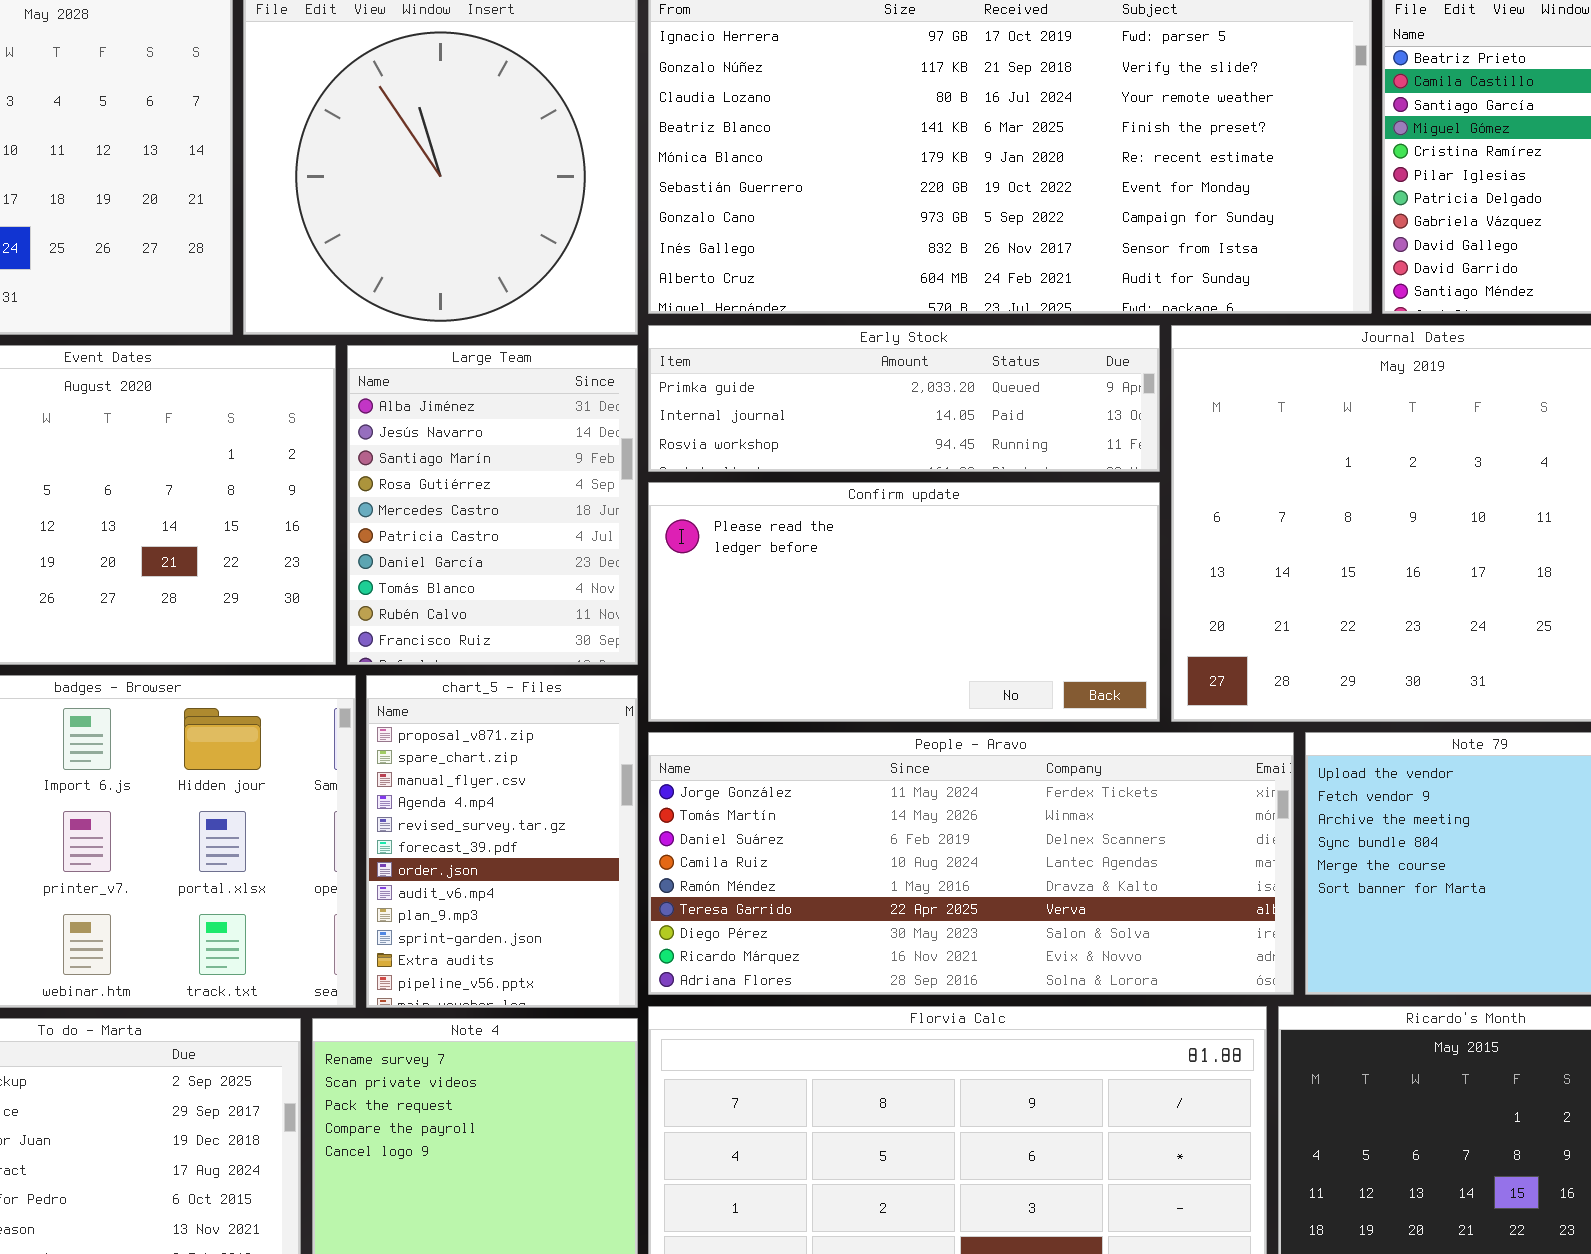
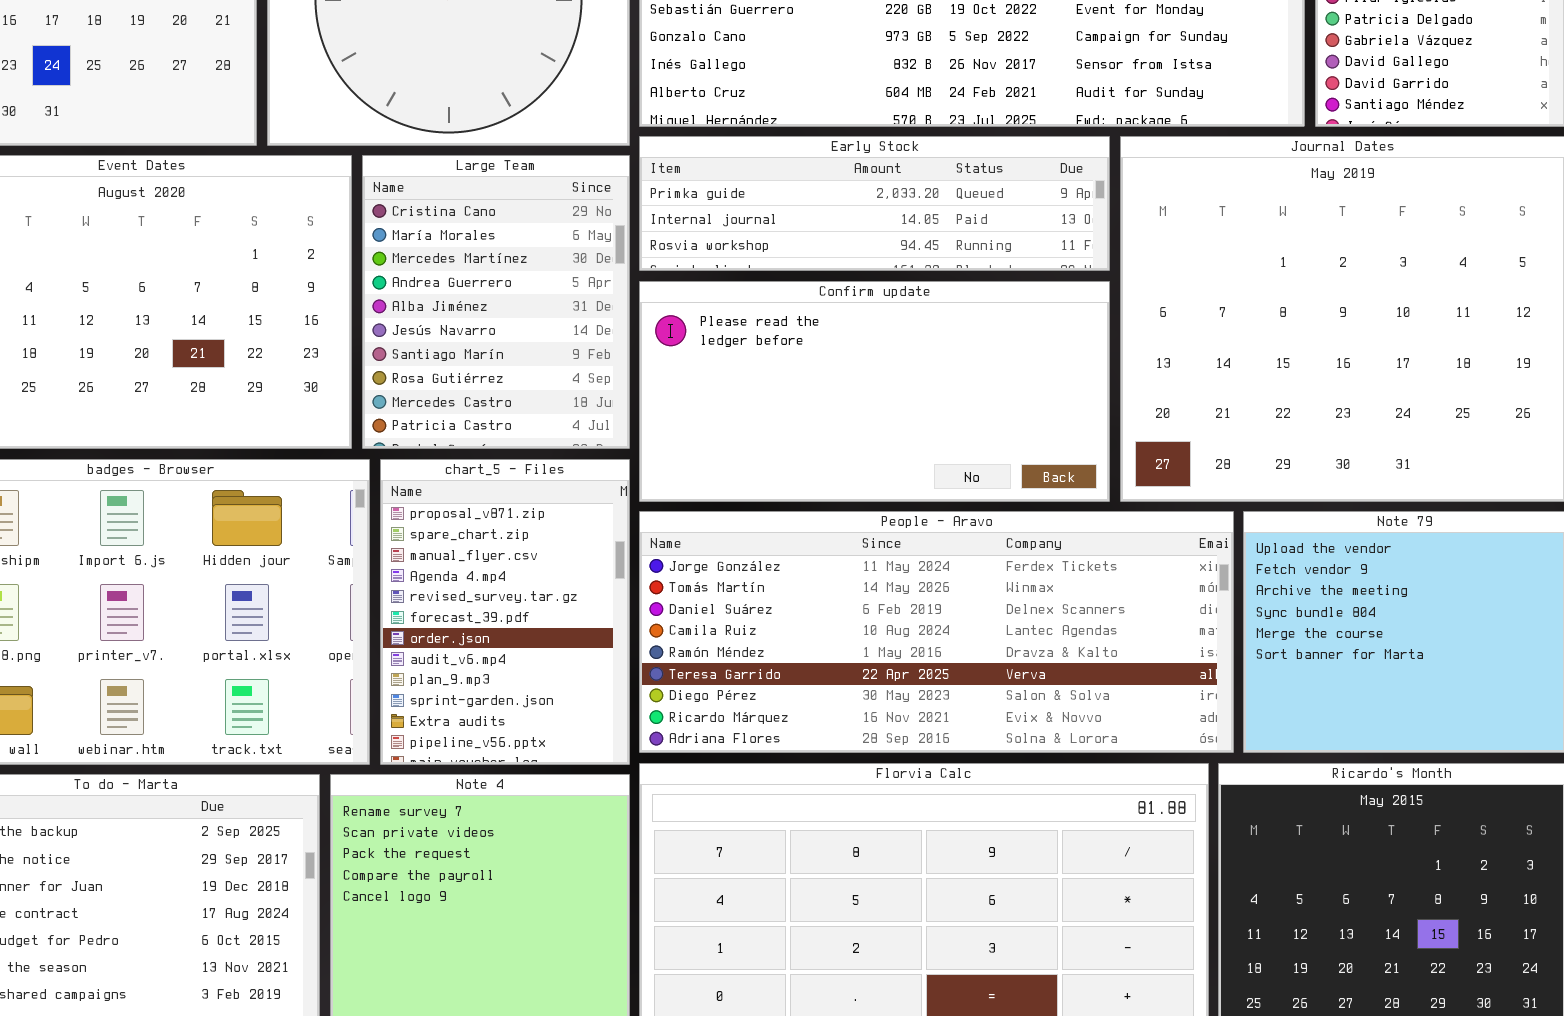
Large Team: [347,345,638,665] -> [362,155,630,449], scrolled up 4 rows

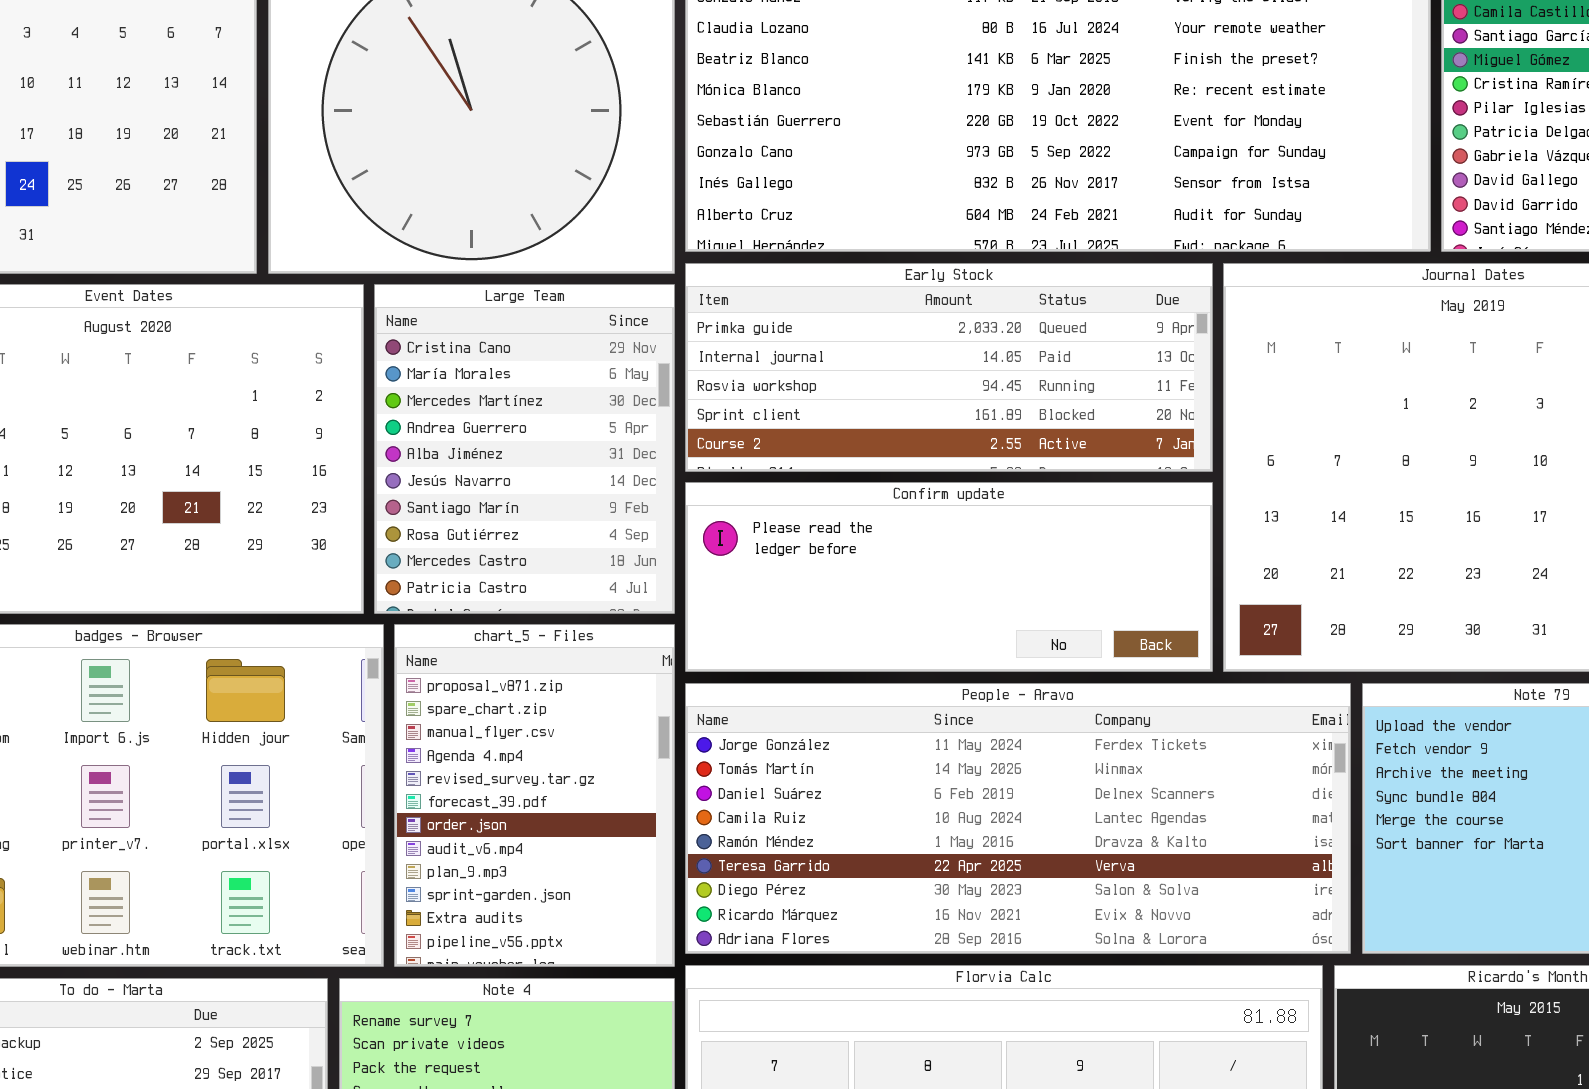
Early Stock: [639,136,1110,271] -> [685,263,1213,472], resized
Confirm update: [639,281,1110,502] -> [685,482,1213,672], resized

